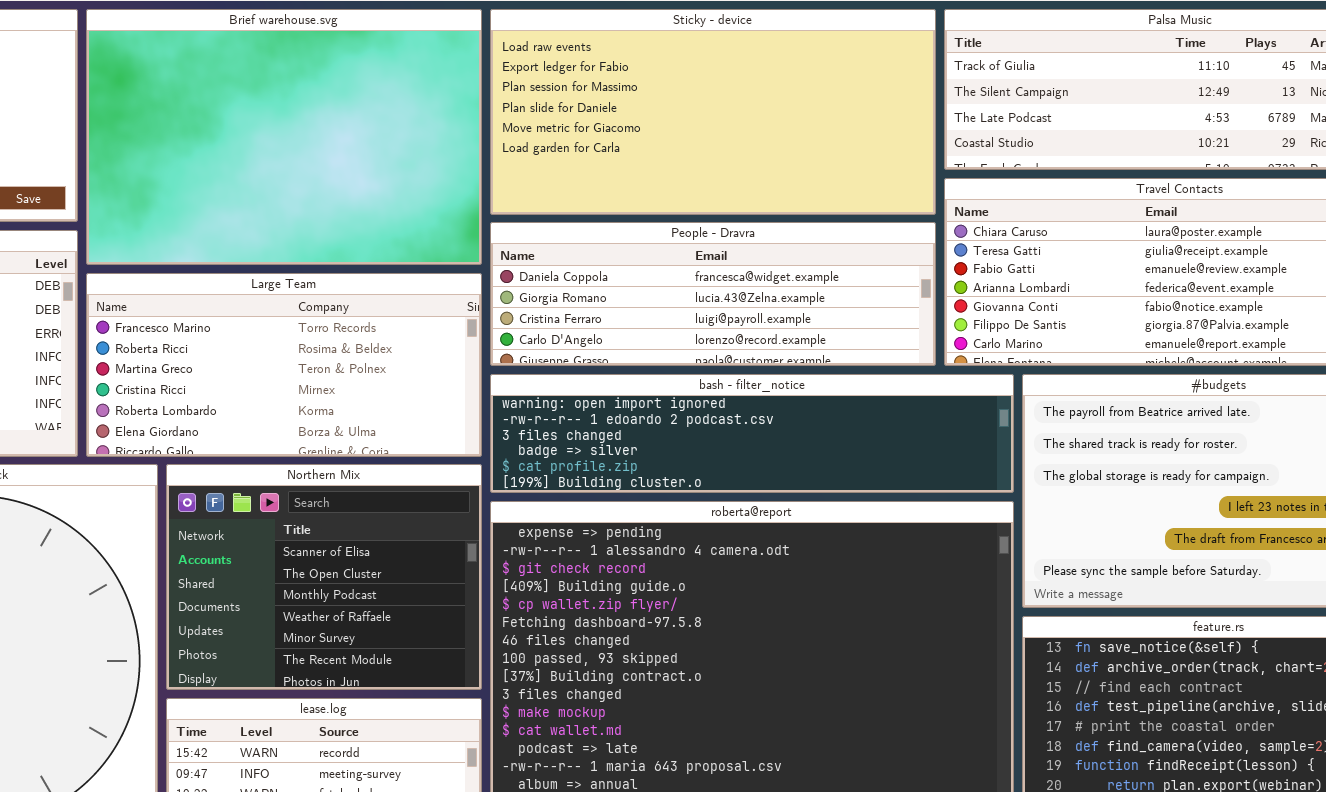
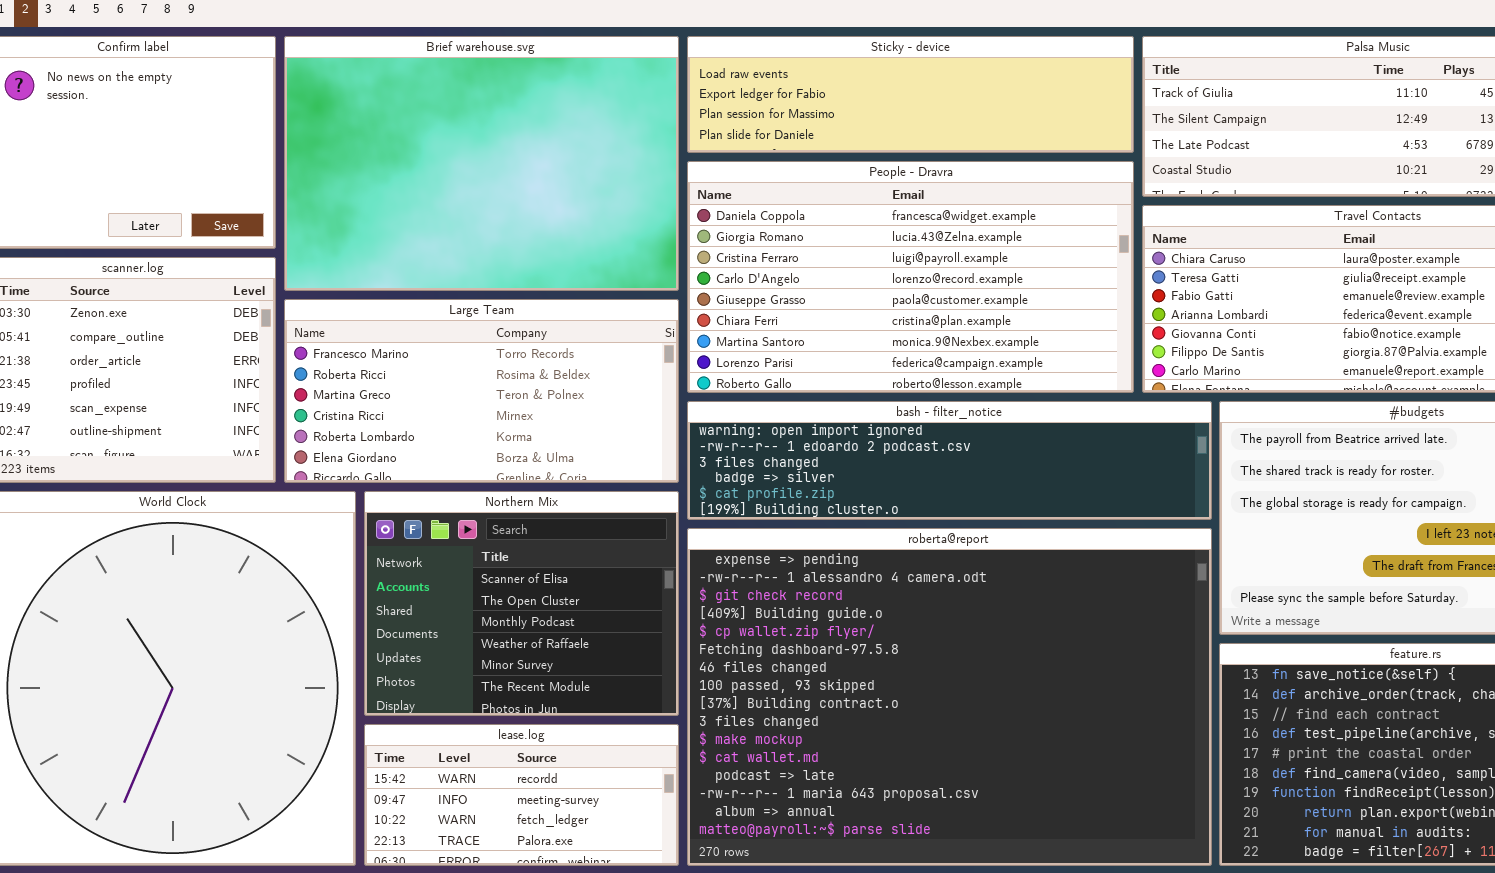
Sticky - device: [490,9,936,215] -> [687,36,1134,153], resized
People - Dravra: [490,222,936,366] -> [687,161,1134,393], resized

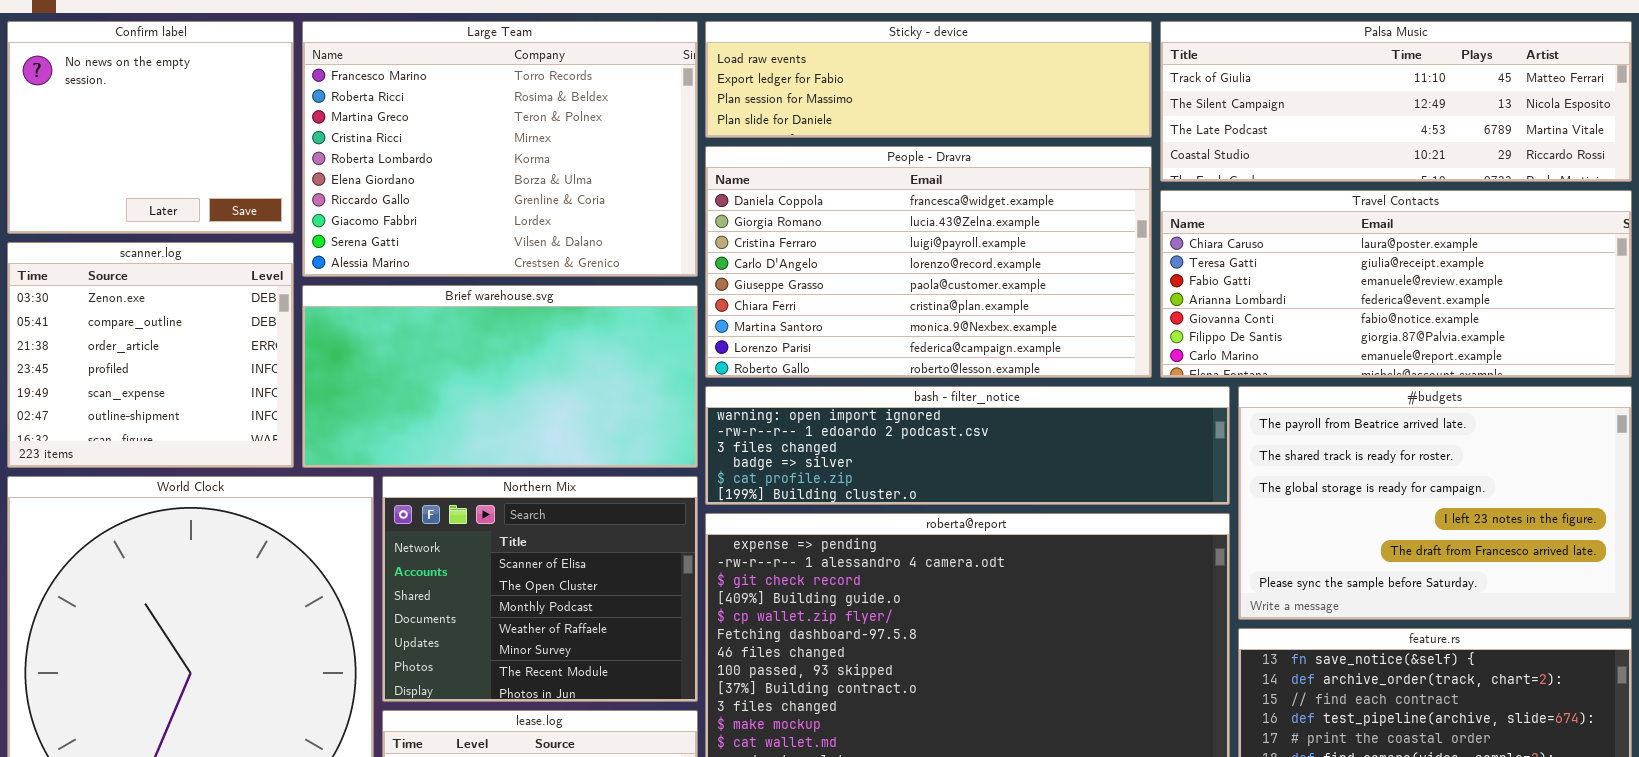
Brief warehouse.svg: [284,36,679,291] -> [302,285,698,468], moved, resized
Large Team: [284,299,679,483] -> [302,21,698,277], moved, resized

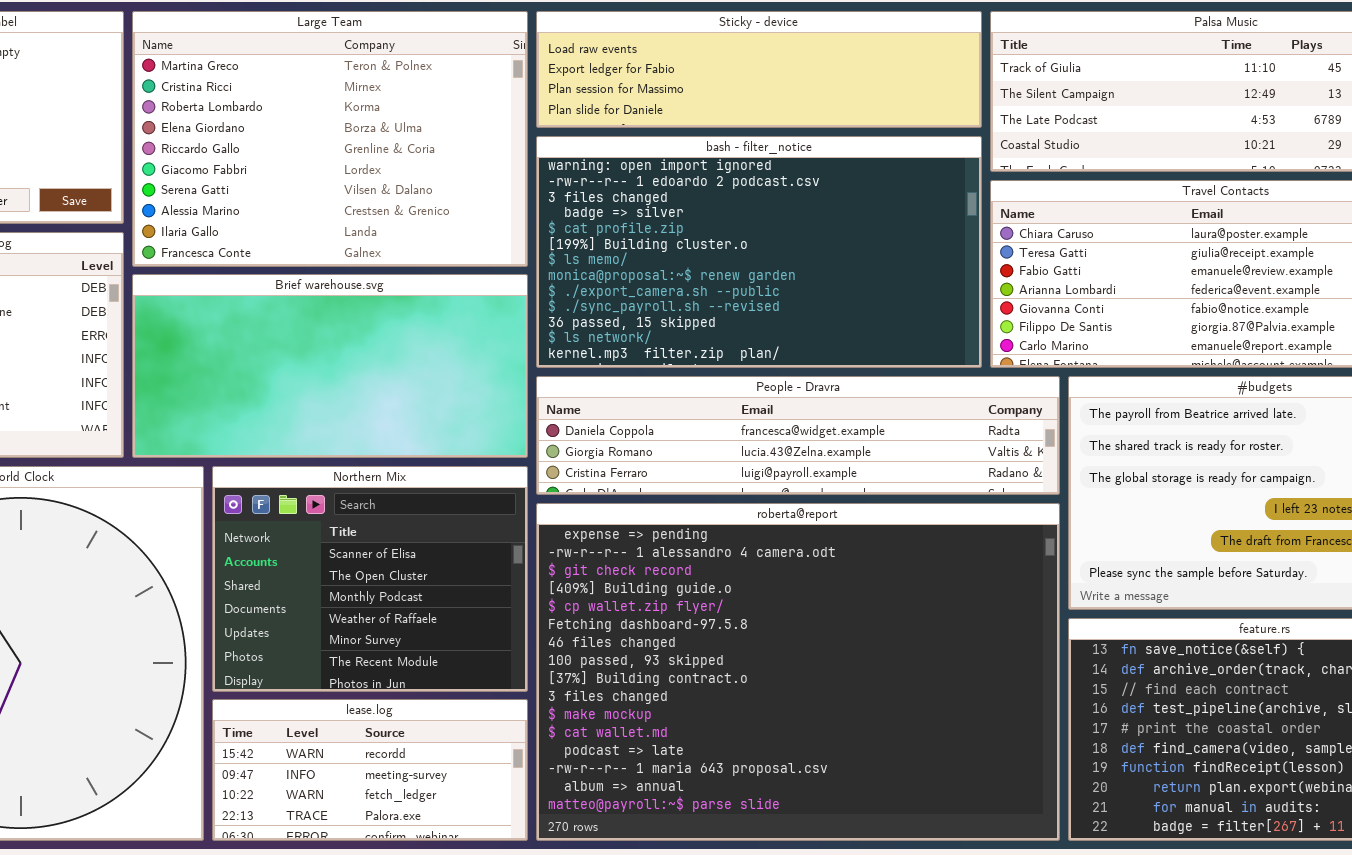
Large Team: [302,21,698,277] -> [132,11,528,267], scrolled down 2 rows
People - Dravra: [705,146,1152,378] -> [536,376,1060,495], moved, resized
bash - filter_notice: [705,386,1230,505] -> [536,136,982,368], moved, resized

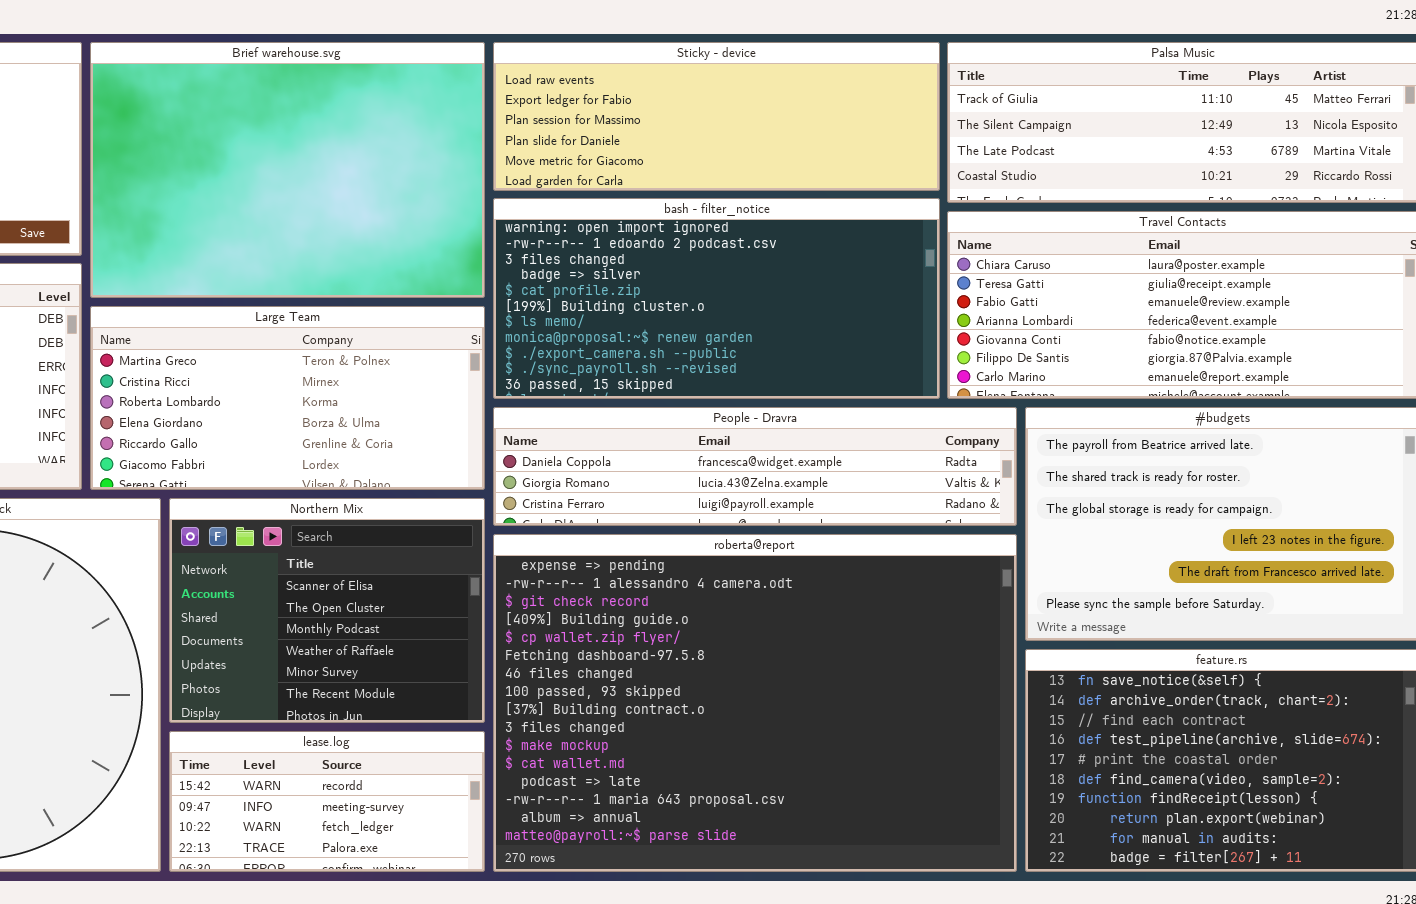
Large Team: [132,11,528,267] -> [90,306,485,490], moved, resized
Sticky - device: [536,11,982,128] -> [493,42,940,191], resized
bash - filter_notice: [536,136,982,368] -> [493,198,940,399], resized
Brief warehouse.svg: [132,274,528,458] -> [90,42,485,298], moved, resized

